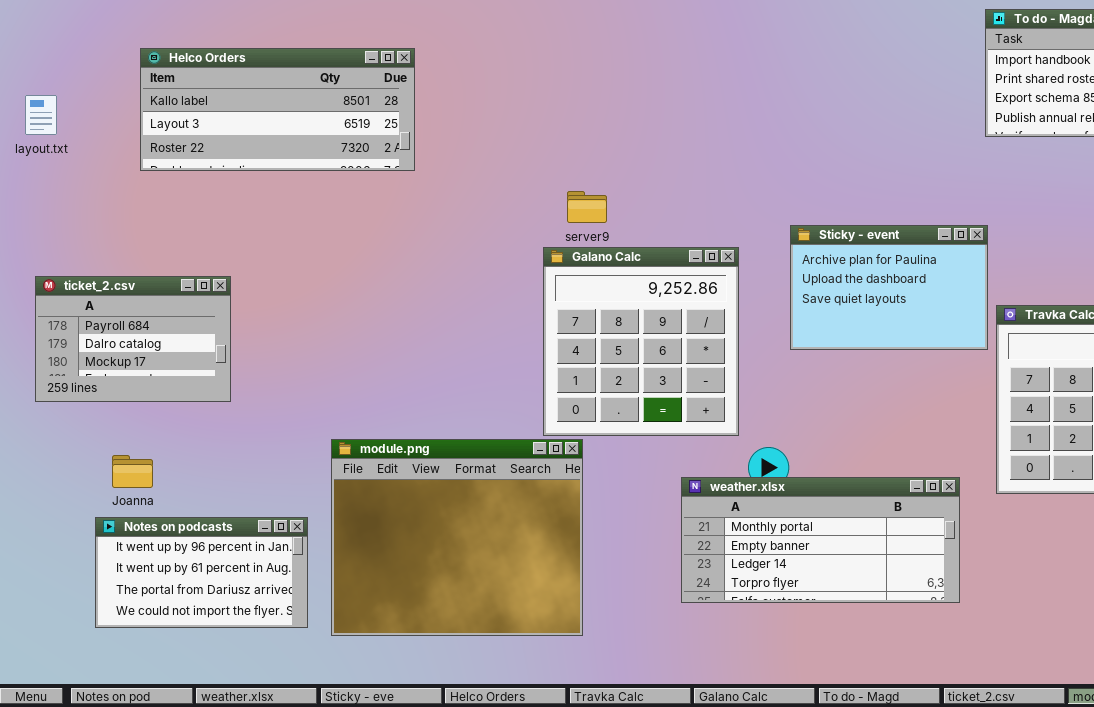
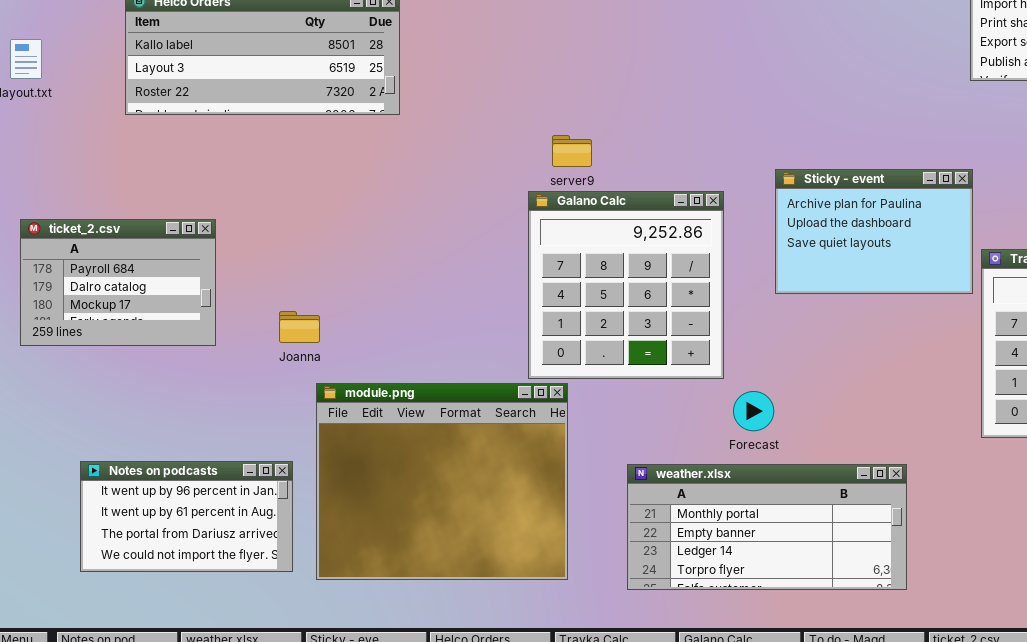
Joanna: [112,455,153,488] -> [279,311,320,343], moved
weather.xlsx: [681,477,960,603] -> [627,464,907,590], moved

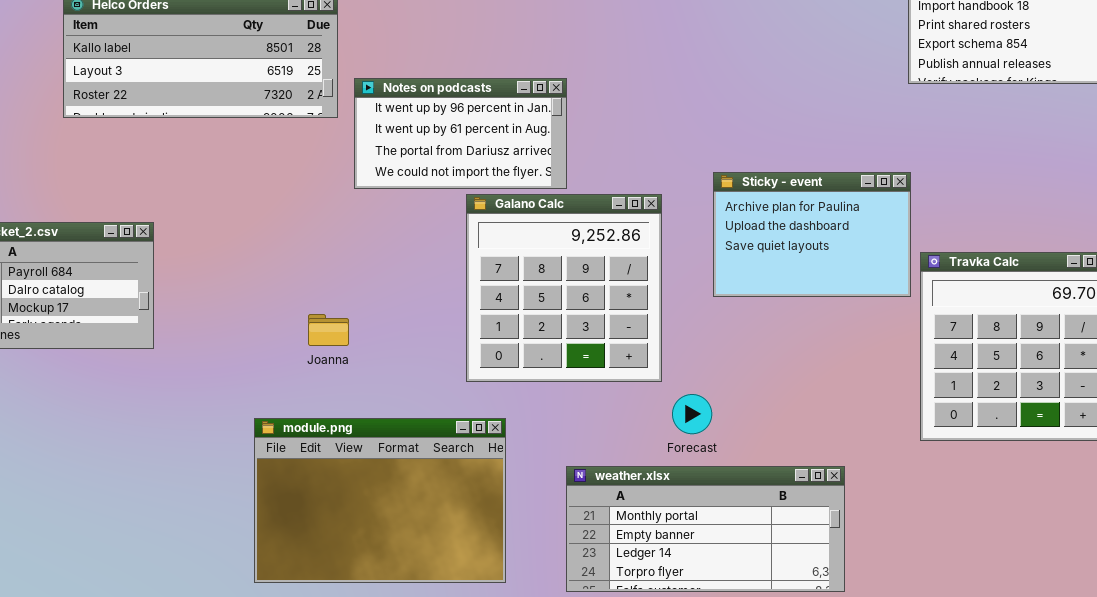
Joanna: [279,311,320,343] -> [308,314,349,346], moved
module.png: [316,383,568,580] -> [254,418,506,583], resized
Notes on podcasts: [80,461,293,572] -> [354,78,567,189], moved

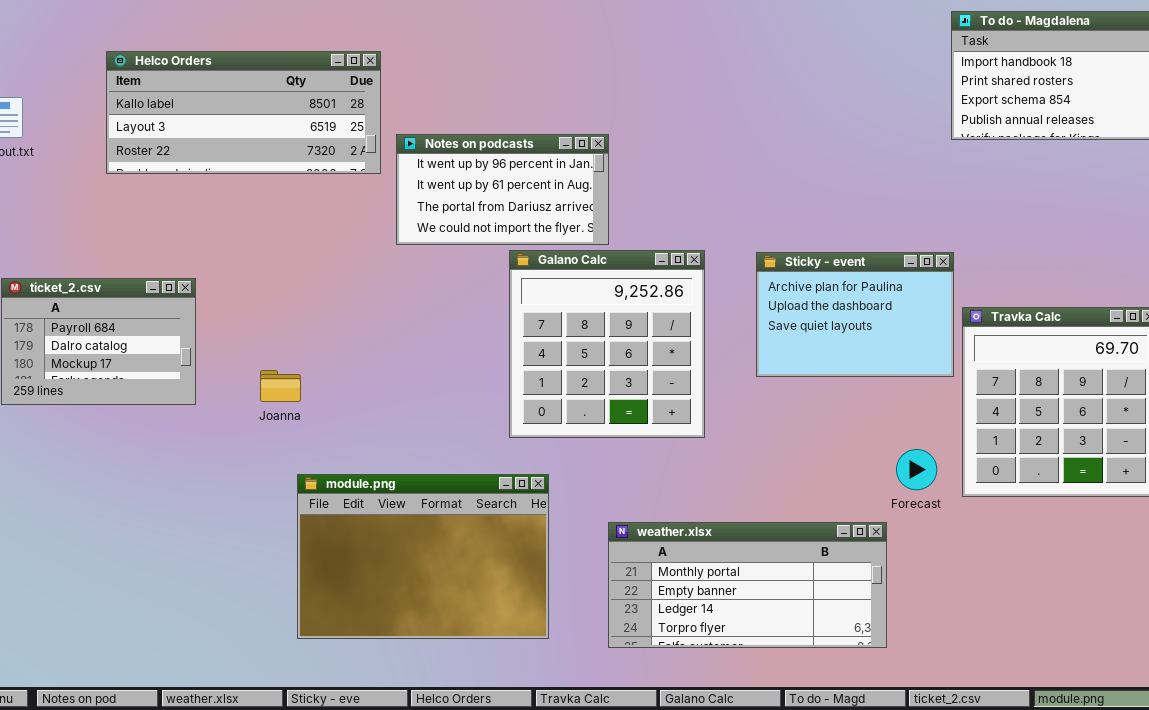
Sticky - event: [713,172,911,297] -> [756,252,954,377], moved
Joanna: [308,314,349,346] -> [260,370,301,402], moved
Forecast: [672,394,712,434] -> [896,449,937,490], moved

